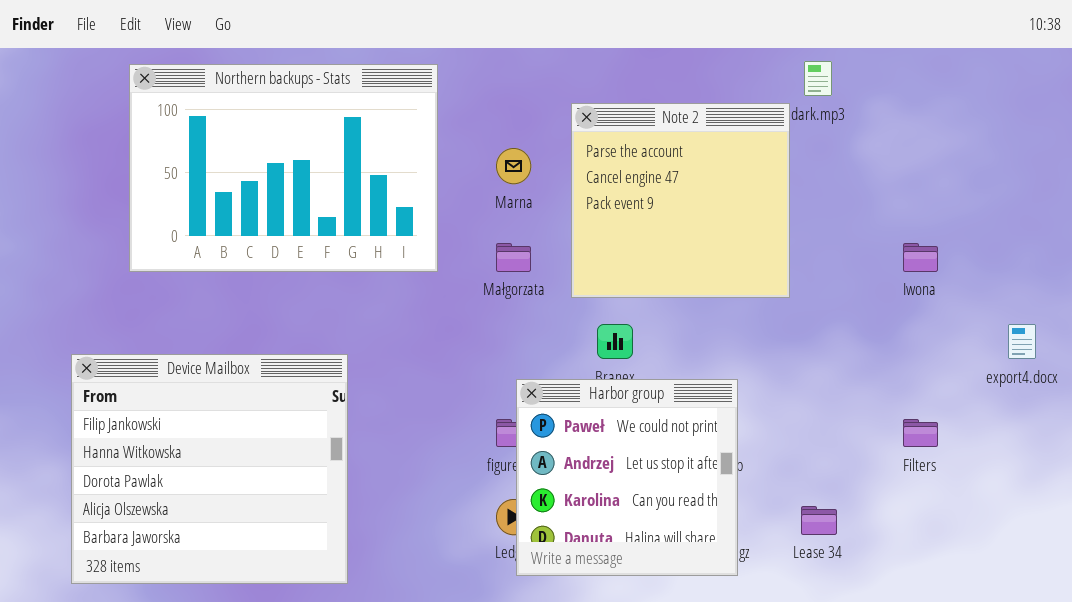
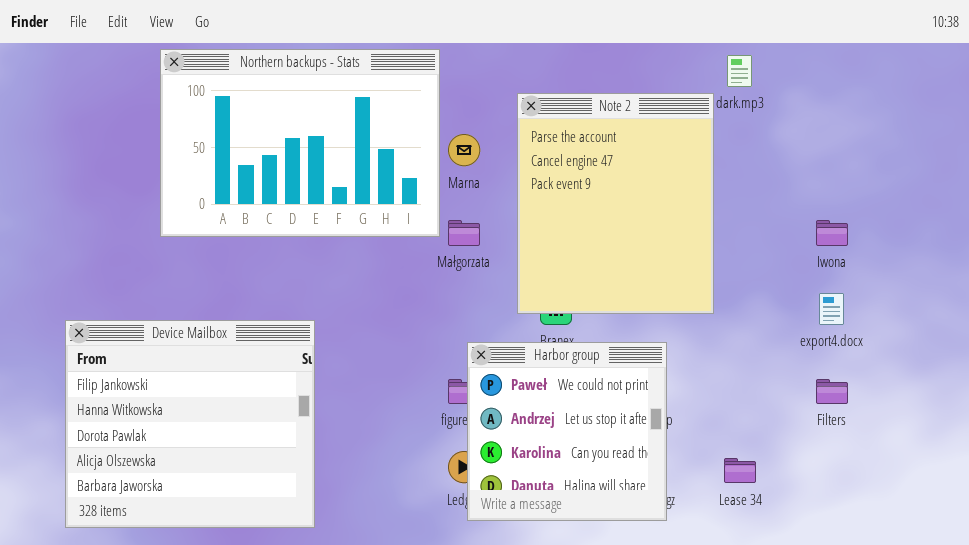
Northern backups - Stats: [129,64,438,272] -> [160,49,440,237], moved
Note 2: [571,103,790,298] -> [517,93,714,314], resized
export4.docx: [1008,324,1036,359] -> [819,293,844,325], moved

